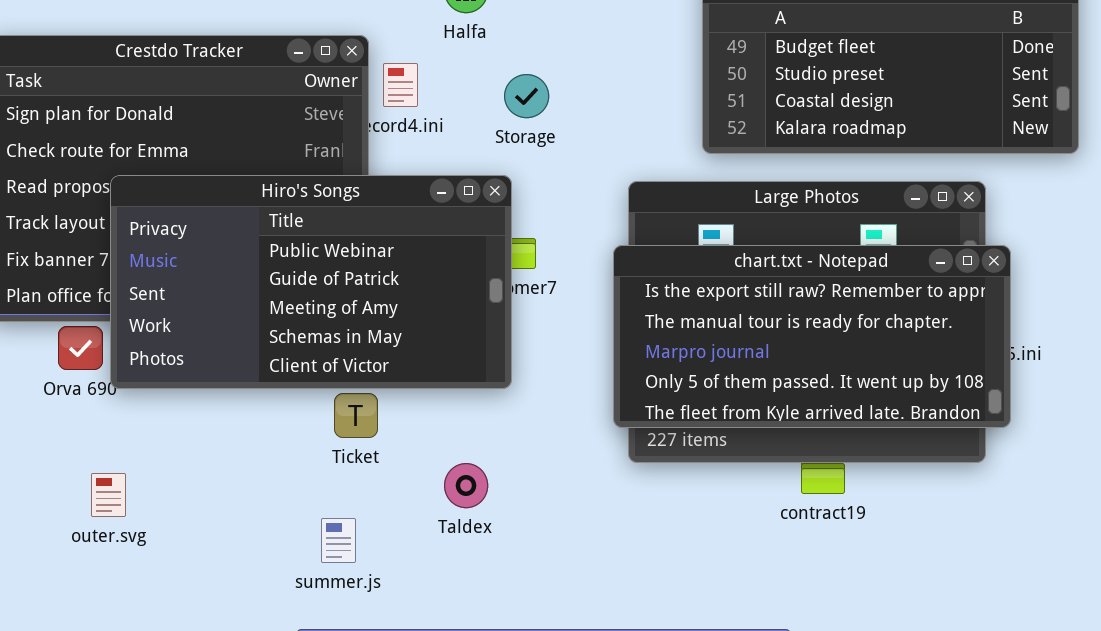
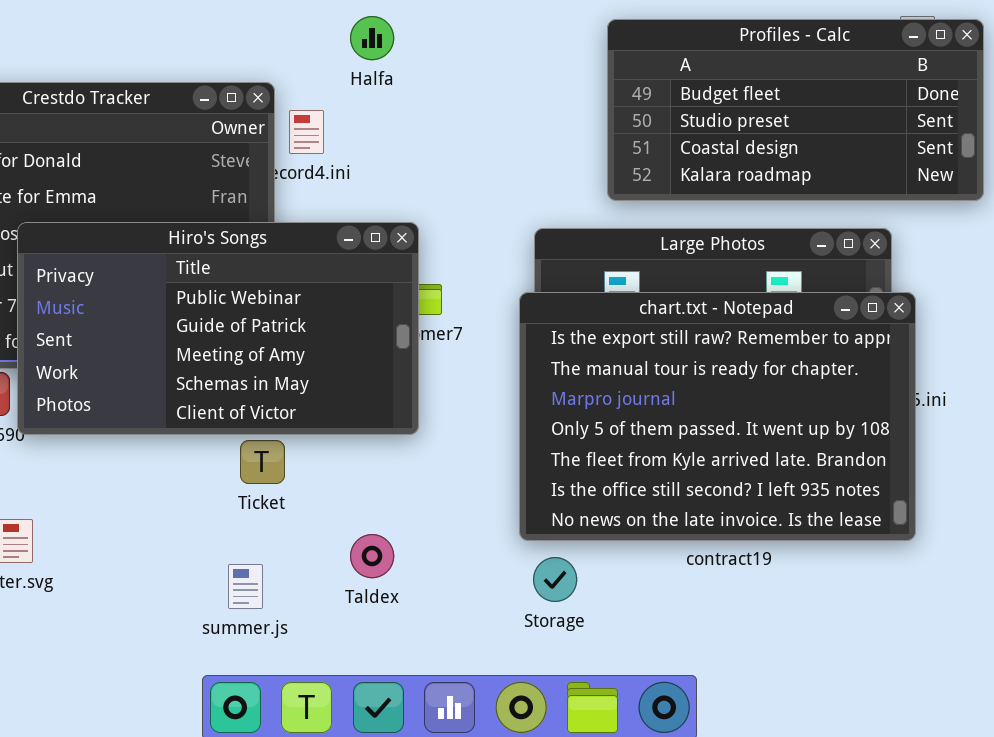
Storage: [504,74,549,118] -> [533,557,577,602], moved
chart.txt - Notepad: [613,245,1011,428] -> [519,292,916,541], resized
Taldex: [444,463,488,508] -> [350,534,394,578], moved

